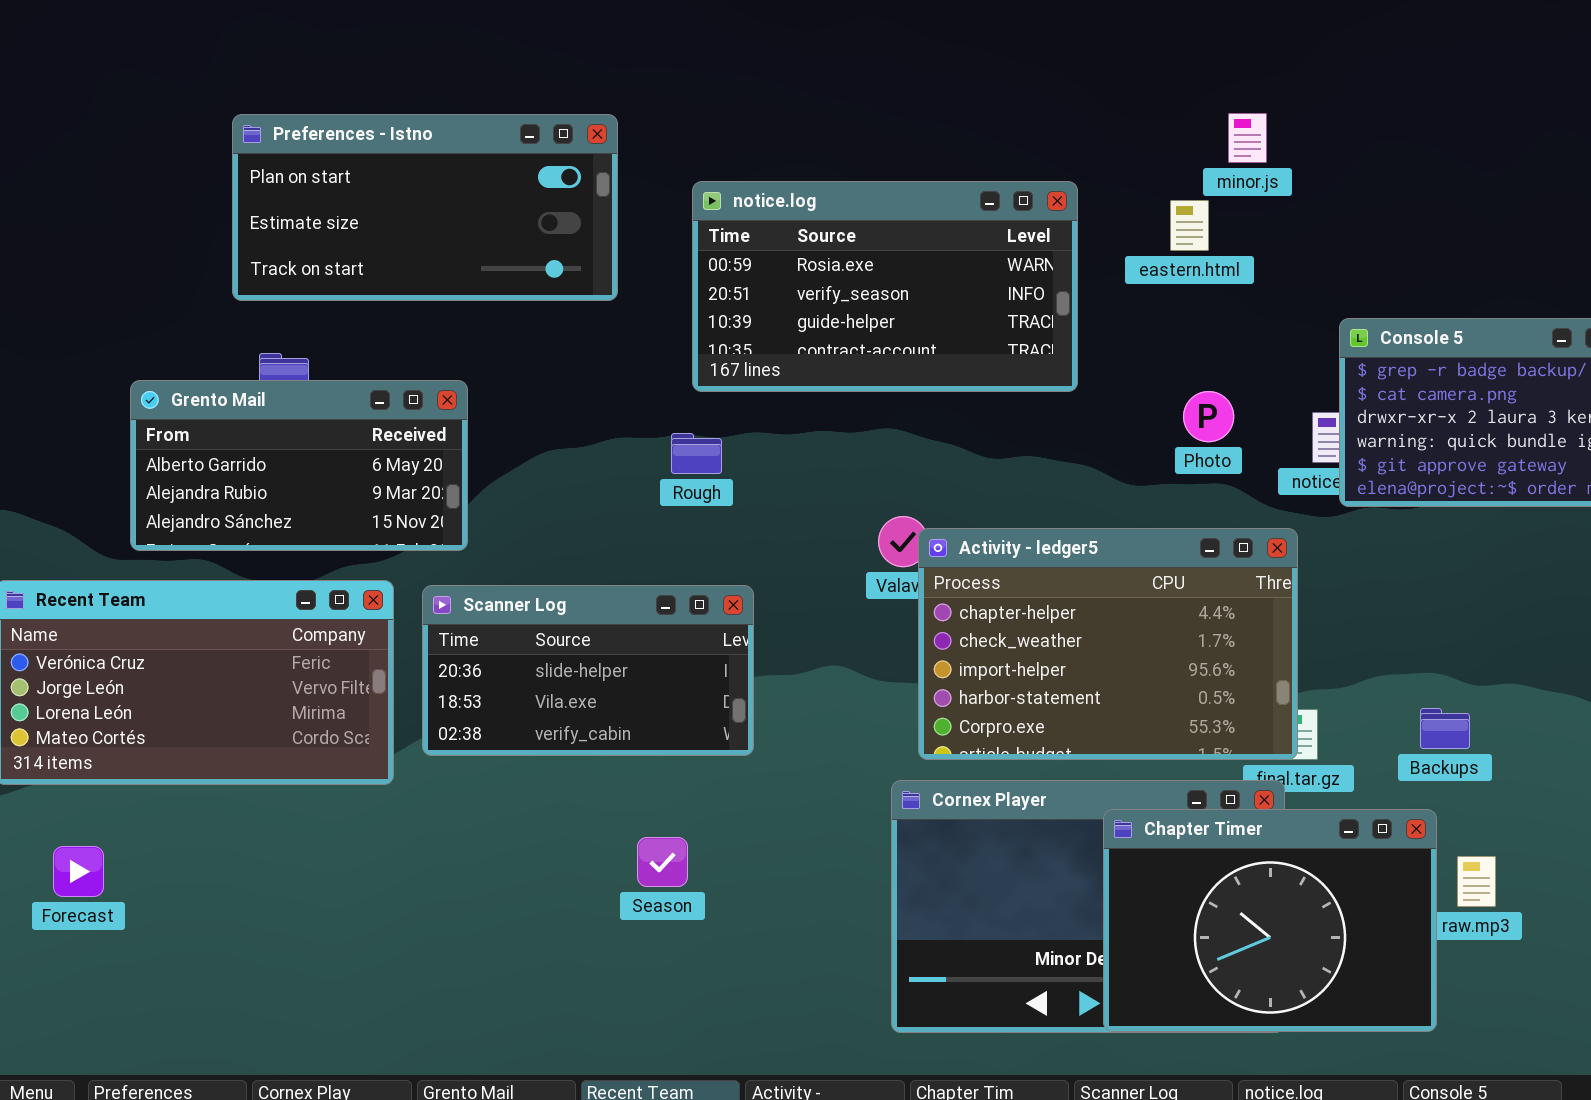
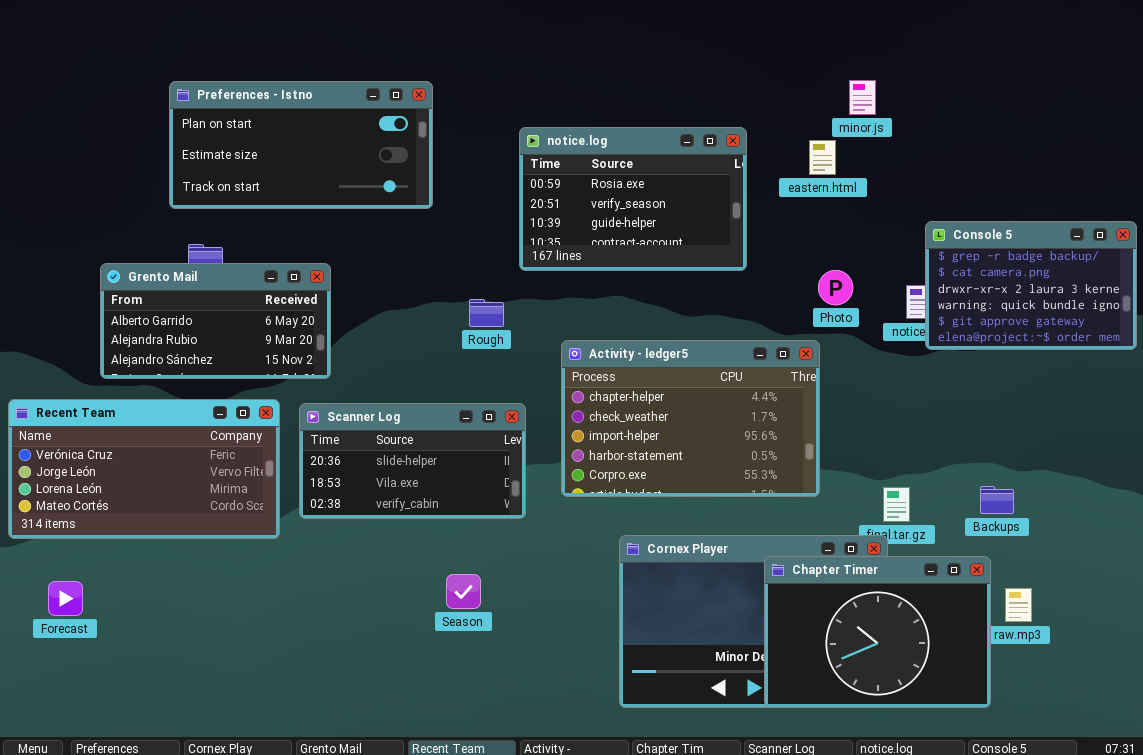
notice.log: [692,181,1078,392] -> [519,127,747,271], resized
Activity - ledger5: [918,528,1298,760] -> [561,340,820,497], moved

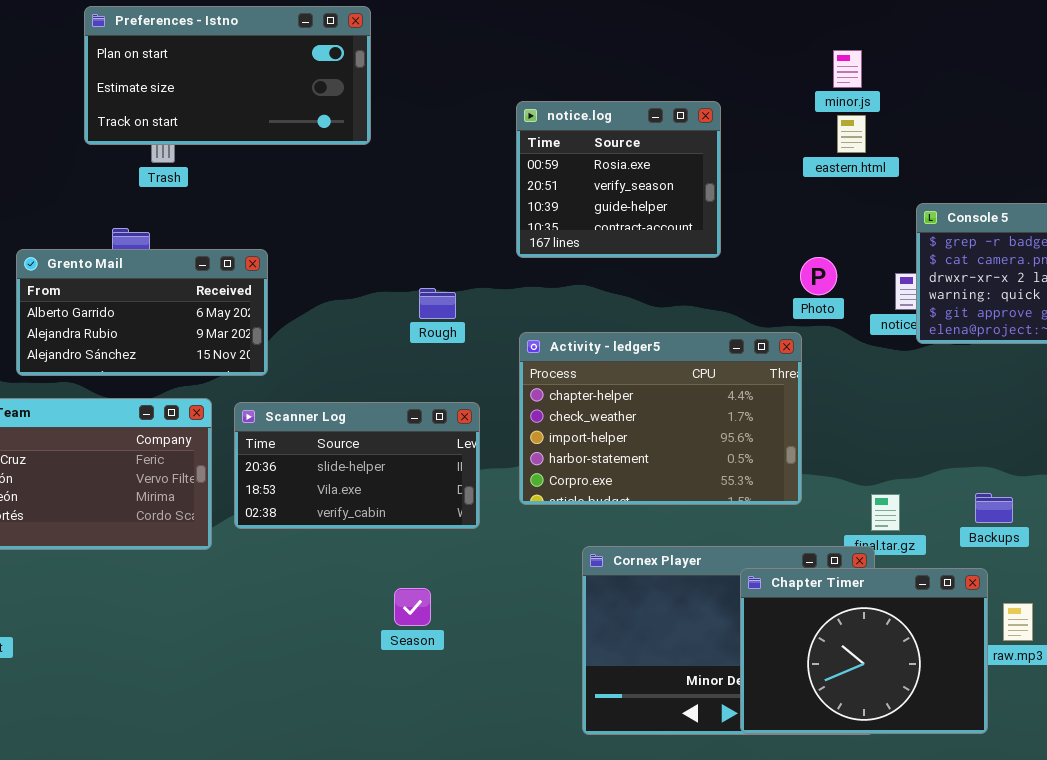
Preferences - Istno: [169,81,433,209] -> [84,6,371,145], moved
notice.log: [519,127,747,271] -> [516,101,721,258], resized
eastern.html: [809,140,836,175] -> [837,115,866,153], moved

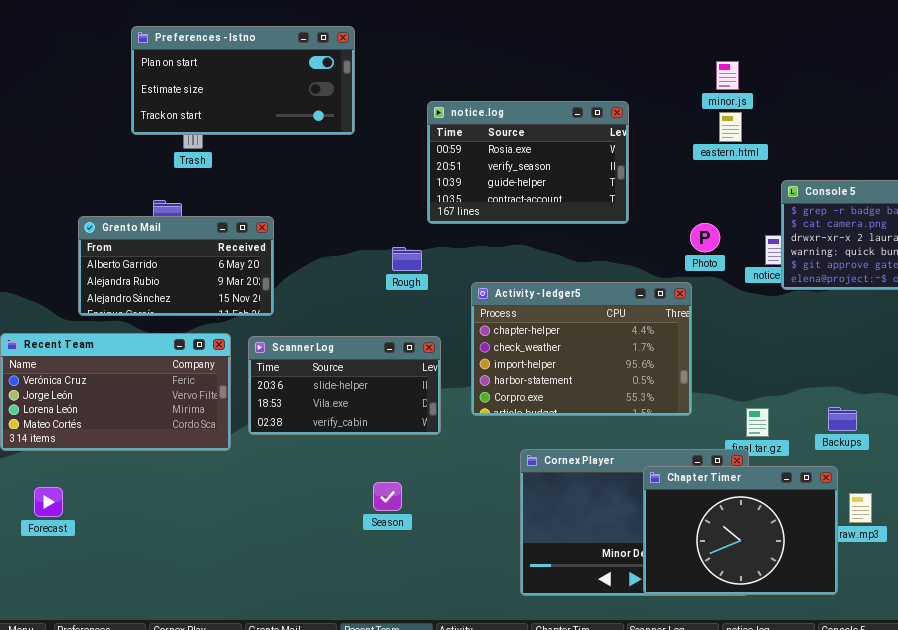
notice.log: [516,101,721,258] -> [427,101,629,224], resized

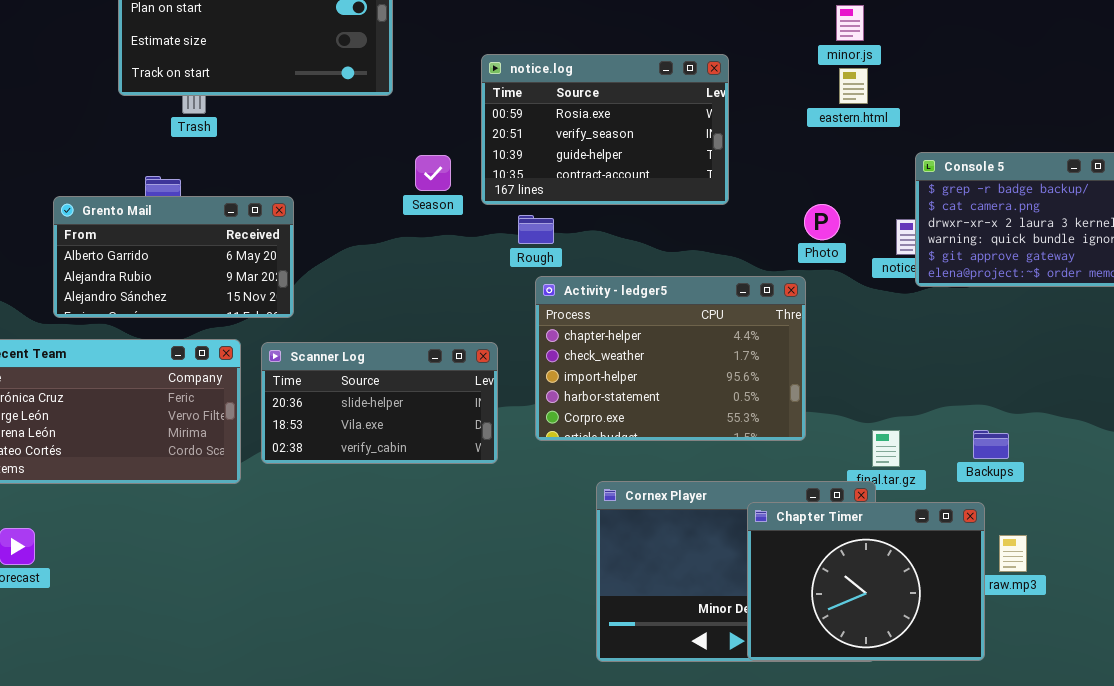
Rough: [392,247,422,271] -> [518,215,554,244], moved
Season: [373,482,402,511] -> [415,155,451,191], moved

